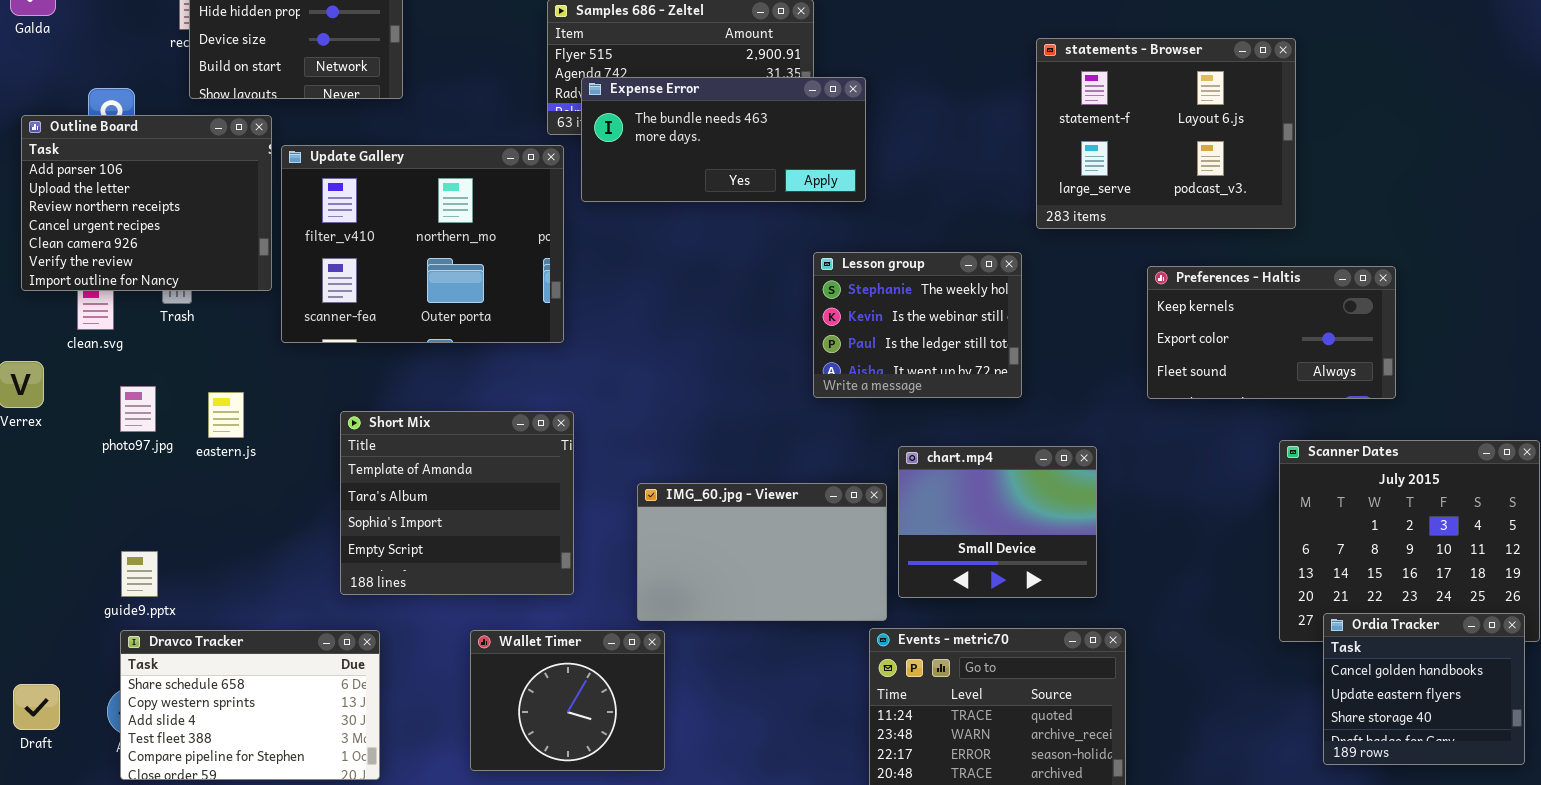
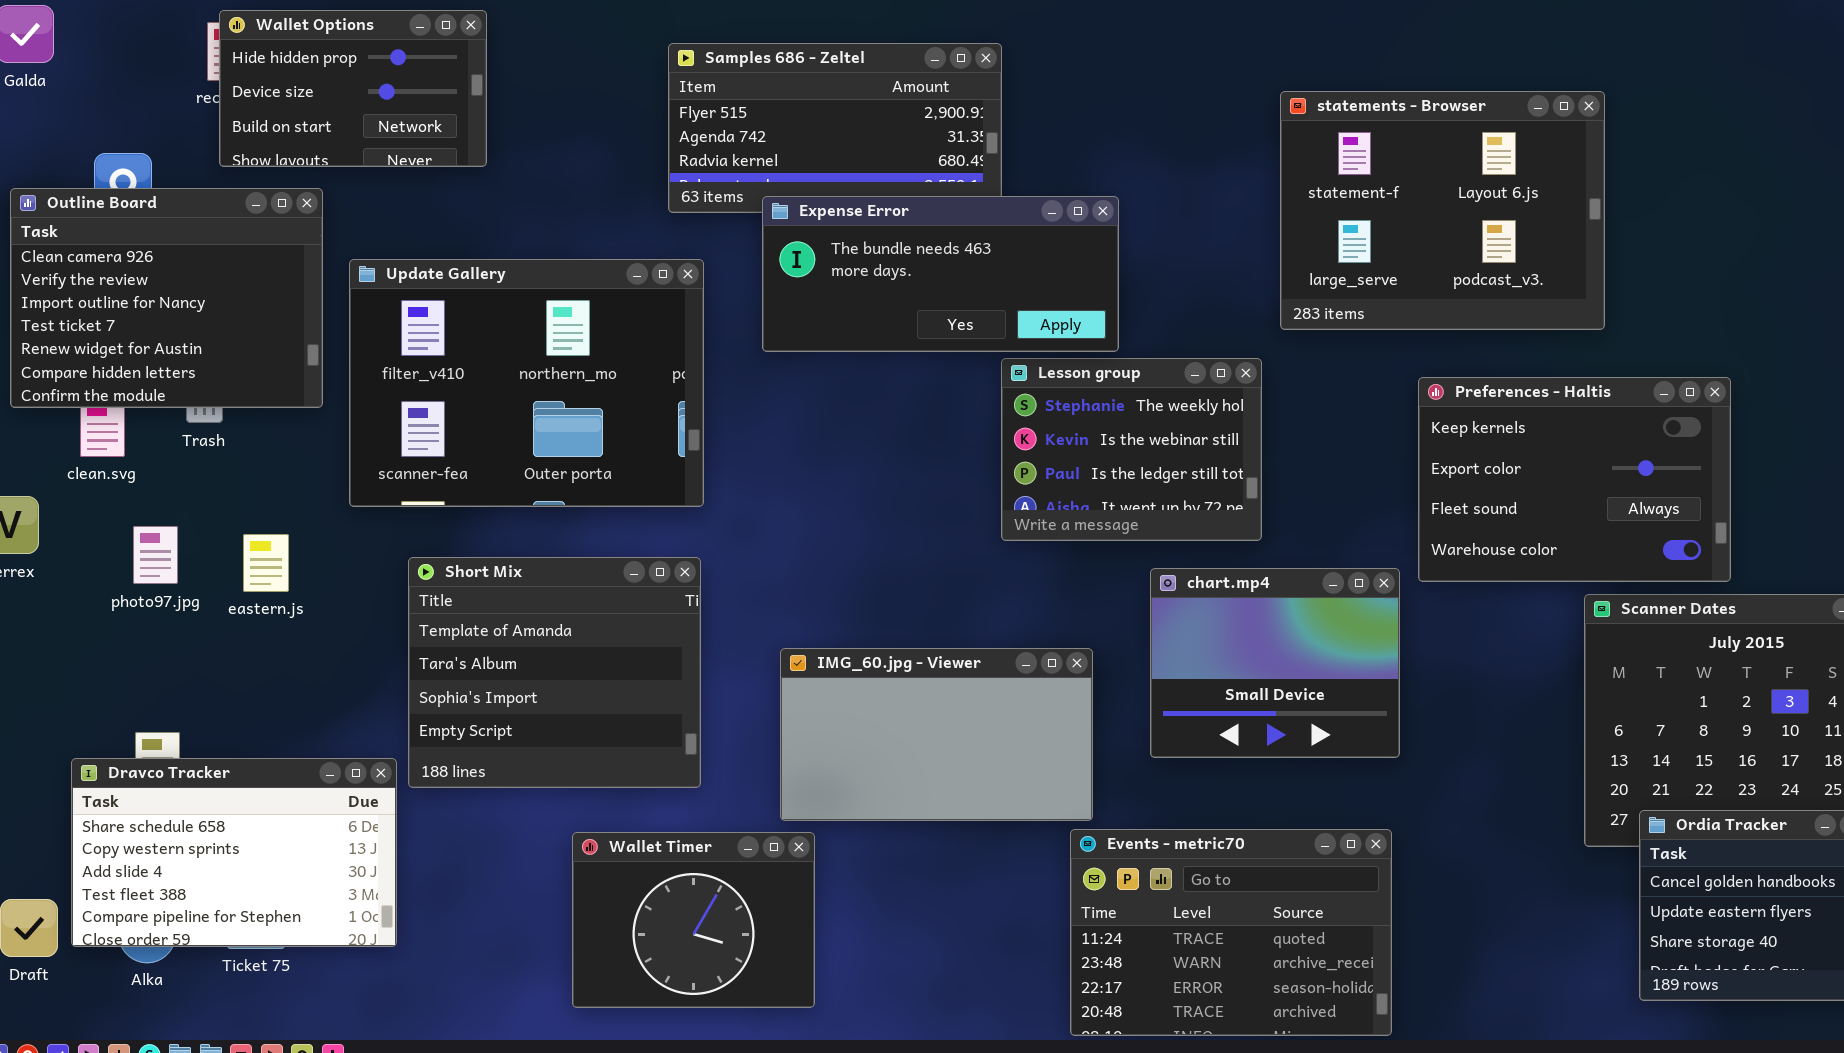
Expense Error: [581,77,866,202] -> [762,196,1119,352], moved
Outline Board: [21,115,272,291] -> [10,188,323,408], scrolled down 4 rows
Update Gallery: [281,145,564,343] -> [349,259,704,507], moved
Preferences - Haltis: [1147,266,1396,399] -> [1418,377,1731,582], resized
chart.mp4: [898,446,1097,598] -> [1150,568,1400,758], moved
Dravco Tracker: [120,630,380,780] -> [71,758,397,947], moved

